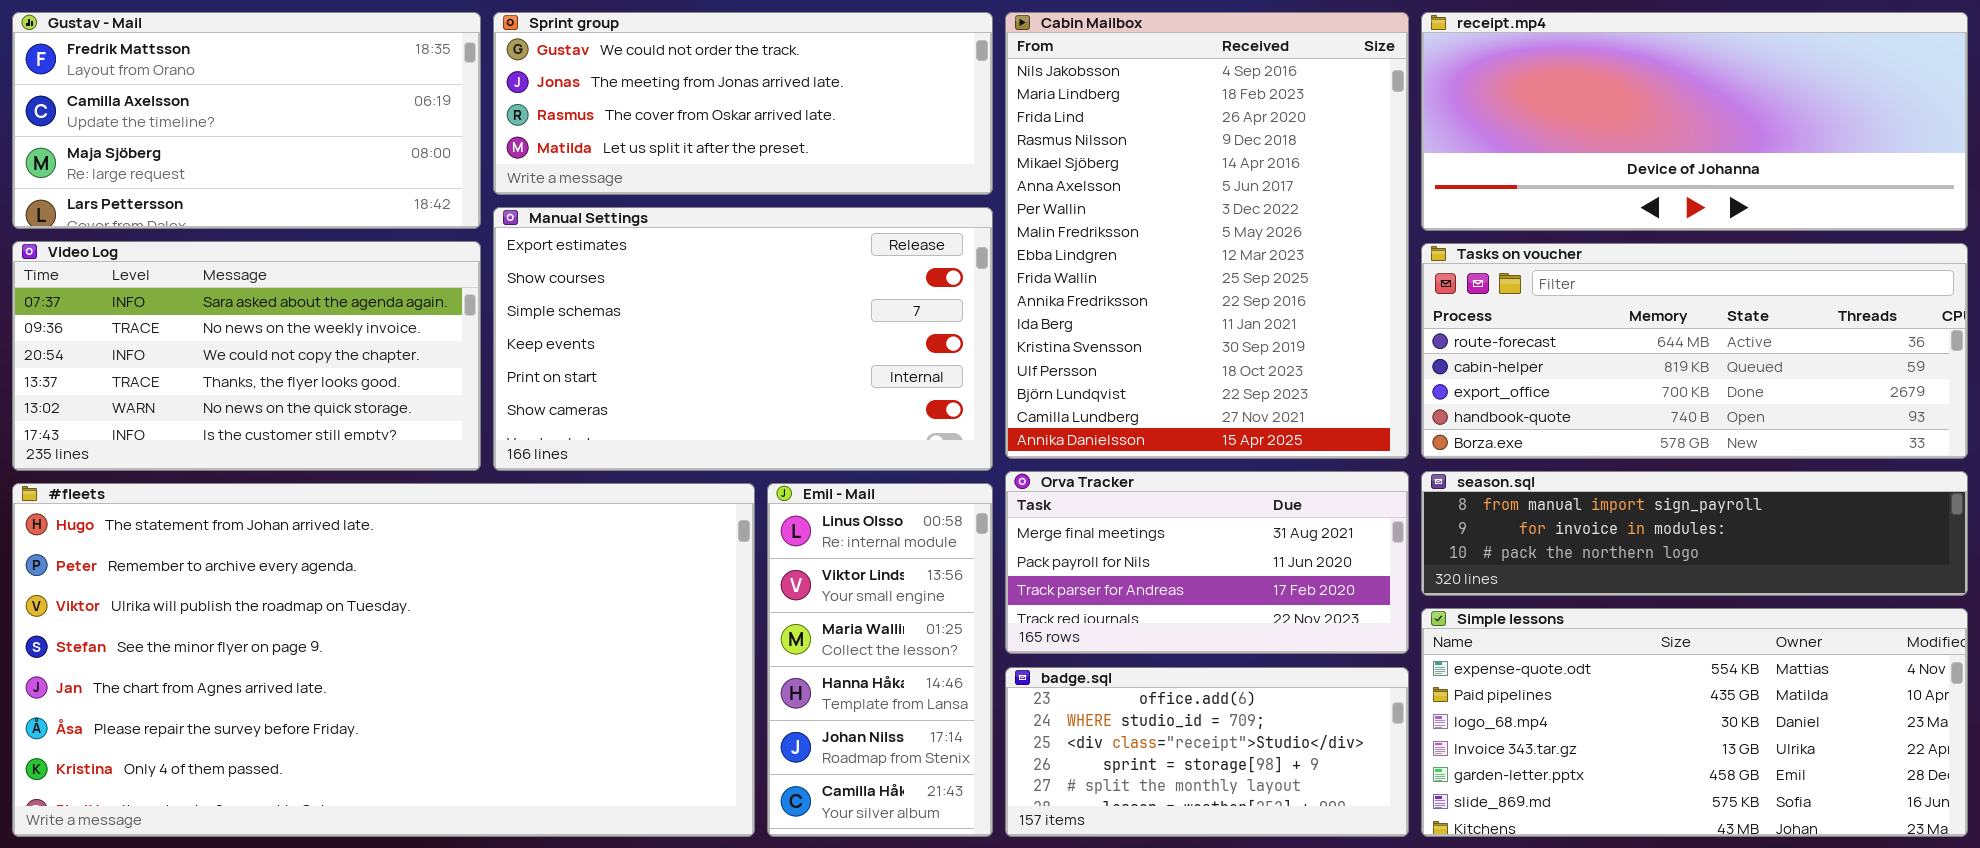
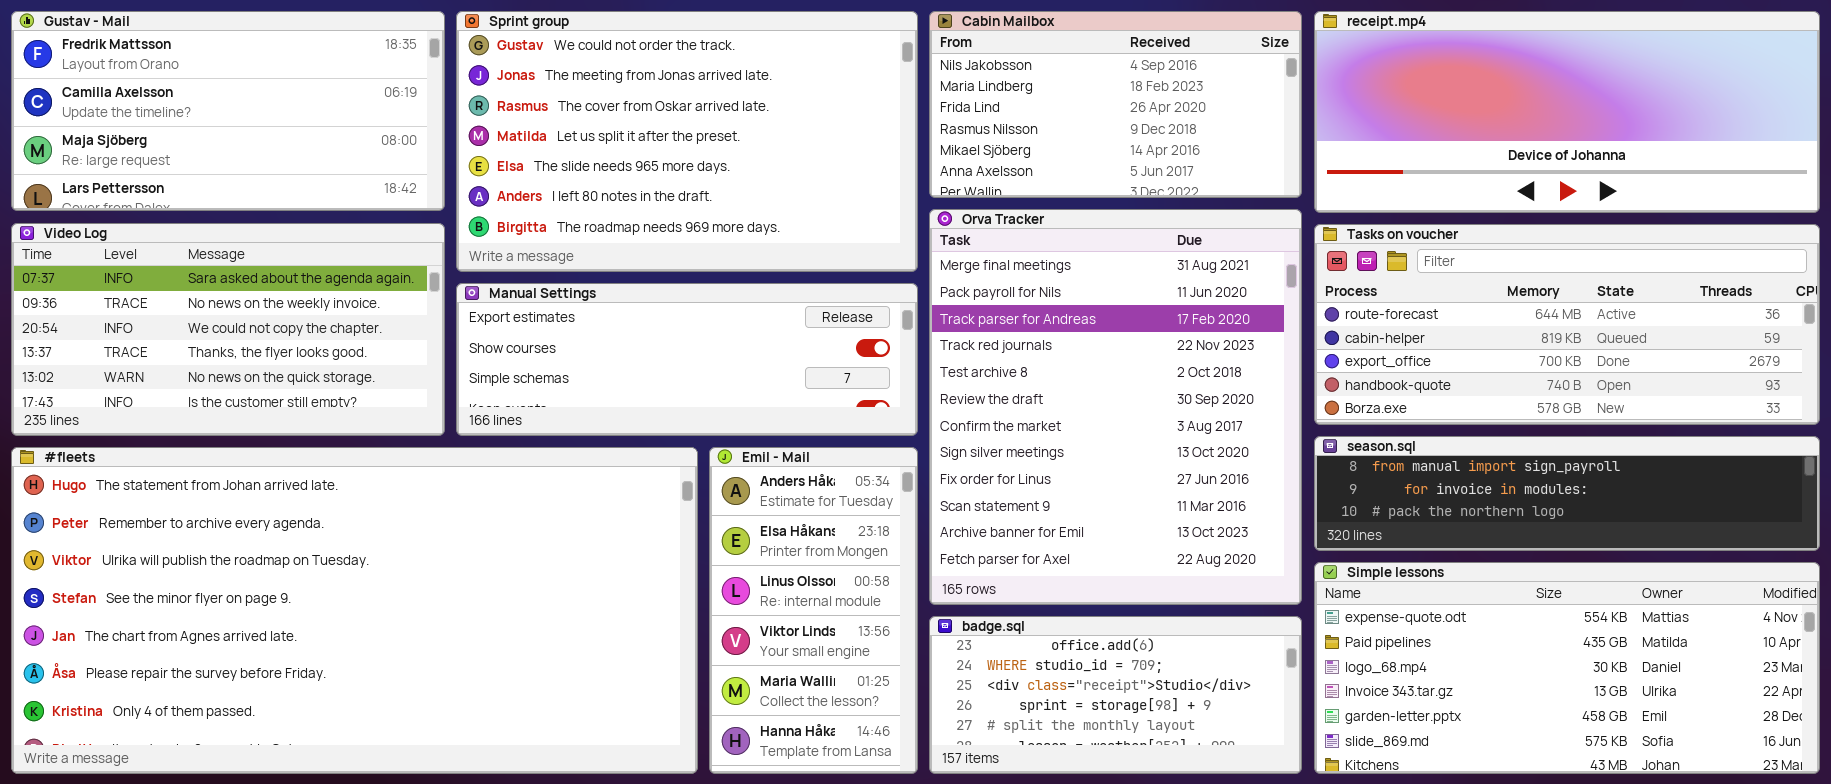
Sprint group: [493,12,993,195] -> [456,11,918,272], resized
Cabin Mailbox: [1005,12,1409,459] -> [929,11,1302,198], resized
Manual Settings: [493,207,993,471] -> [456,283,918,436], resized
Orva Tracker: [1005,471,1409,654] -> [929,209,1302,605], resized
Emil - Mail: [767,483,993,837] -> [709,447,918,774], scrolled up 2 rows

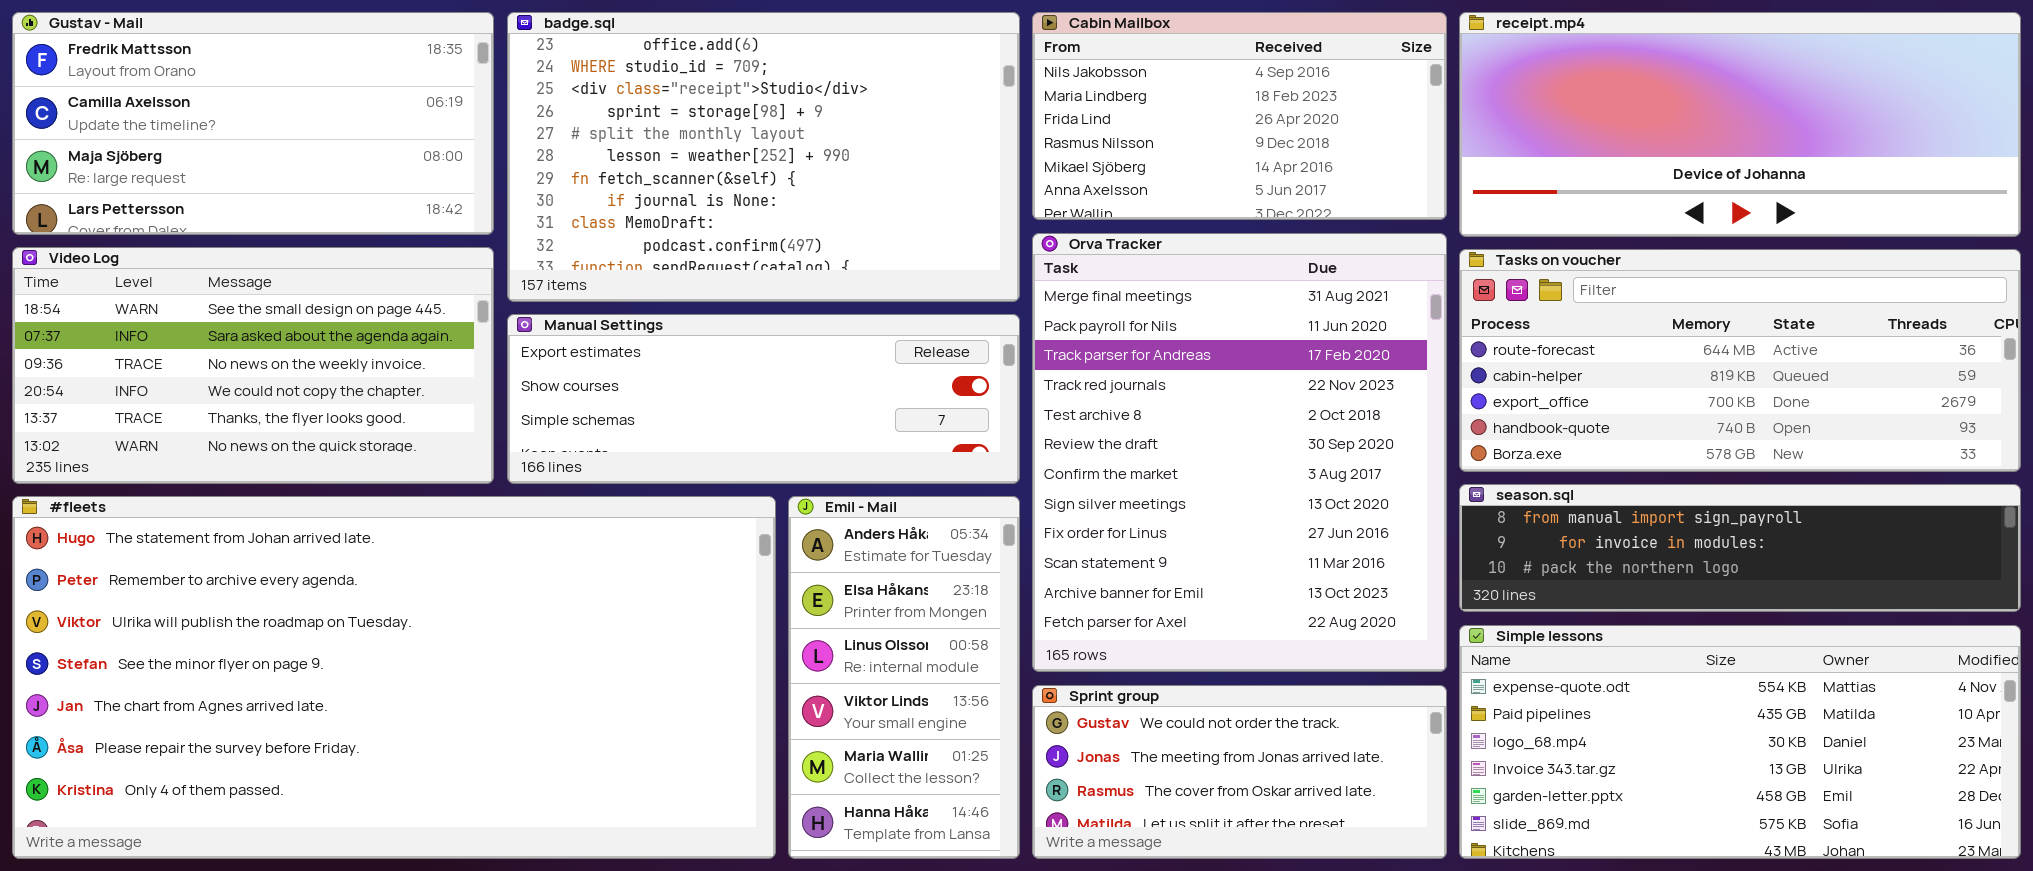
Sprint group: [456,11,918,272] -> [1032,685,1447,859], moved, resized
Video Log: [11,223,445,436] -> [12,247,494,484], scrolled up 1 row
badge.sql: [929,616,1302,774] -> [507,12,1020,302], moved, resized

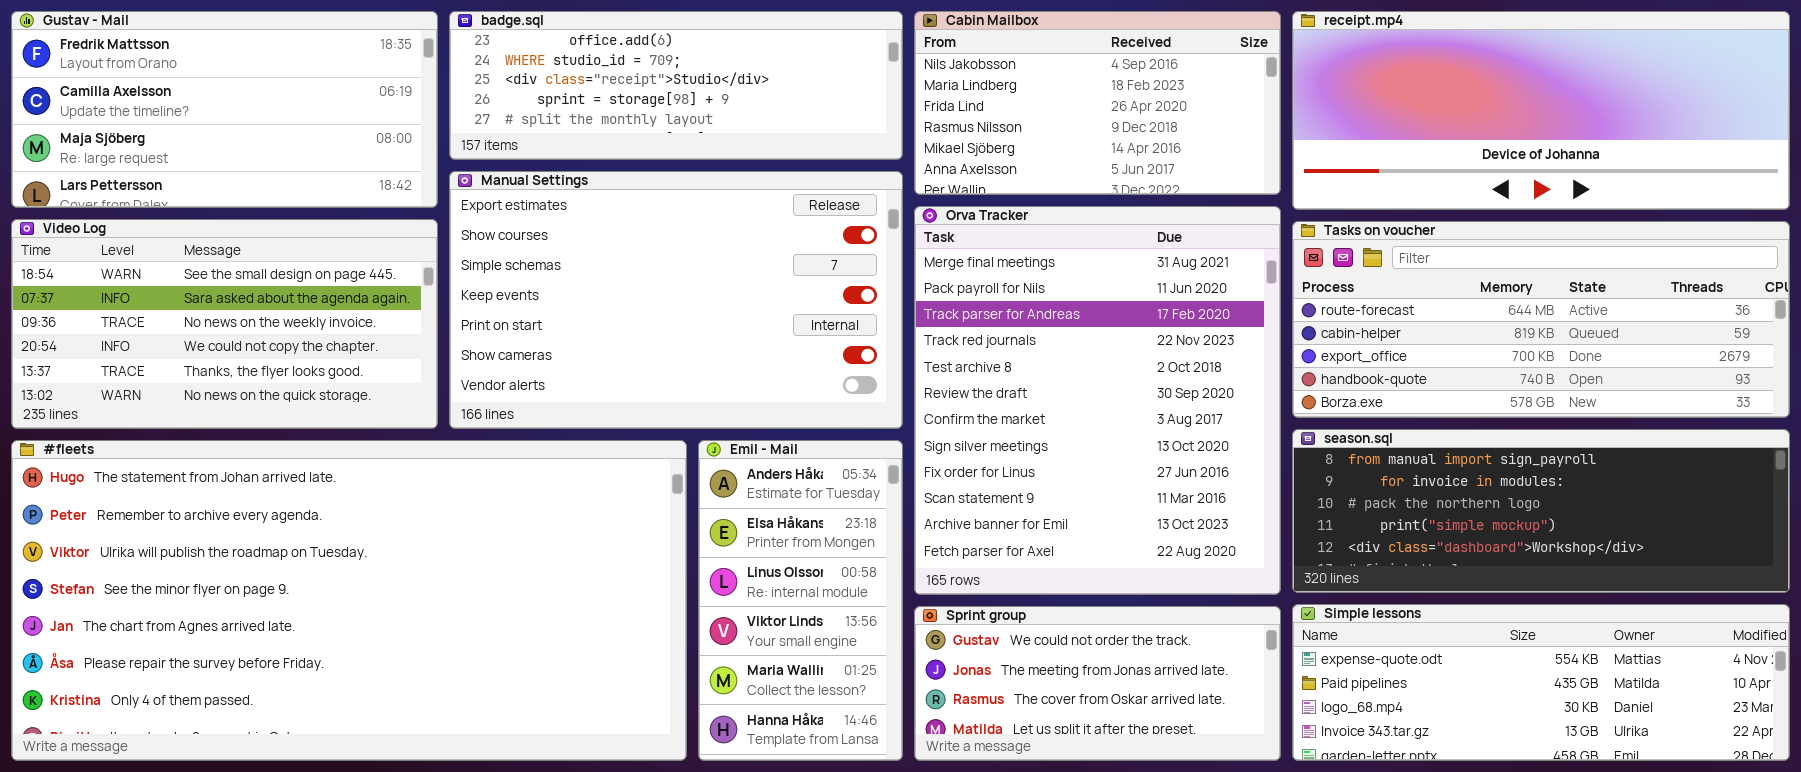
badge.sql: [507,12,1020,302] -> [449,11,903,160], resized
Manual Settings: [507,314,1020,484] -> [449,171,903,429], resized
season.sql: [1459,484,2021,612] -> [1292,429,1790,593], resized
Simple lessons: [1459,625,2021,859] -> [1292,604,1790,761], resized

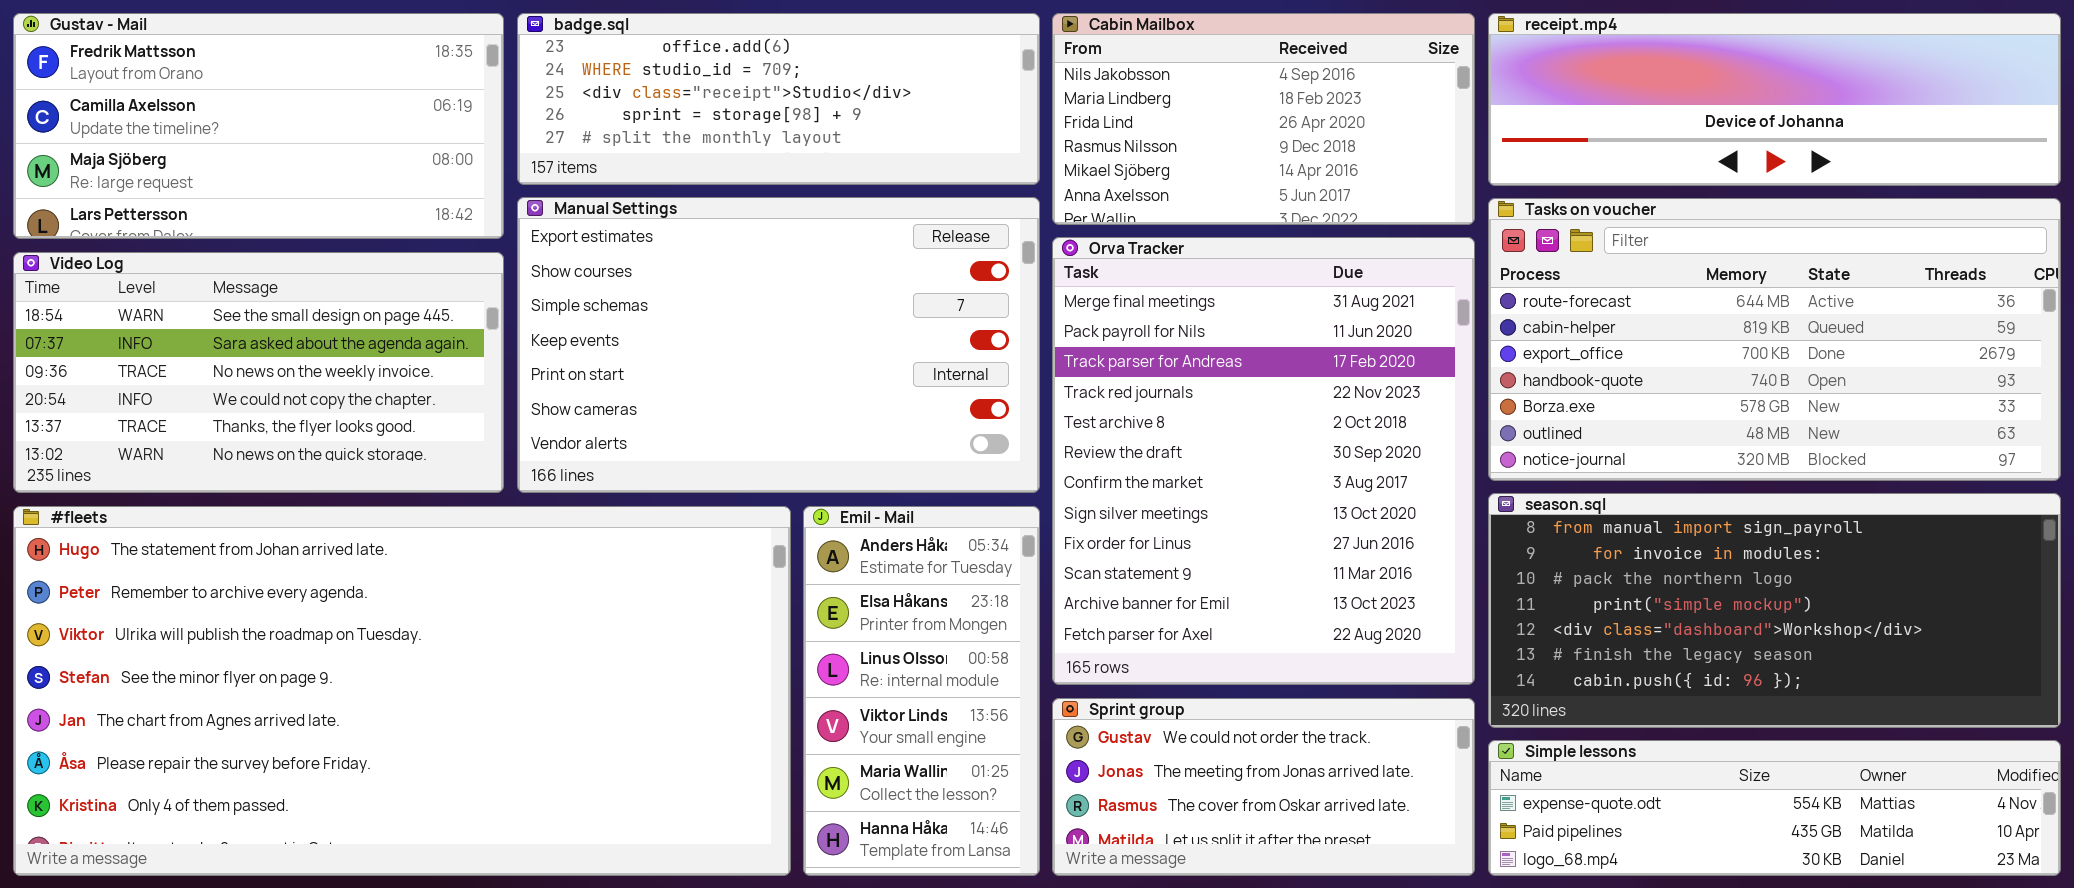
receipt.mp4: [1292,11,1790,210] -> [1488,13,2061,186], resized
Tasks on voucher: [1292,221,1790,418] -> [1488,198,2061,481], resized
season.sql: [1292,429,1790,593] -> [1488,493,2061,728], resized
Simple lessons: [1292,604,1790,761] -> [1488,740,2061,876], resized

